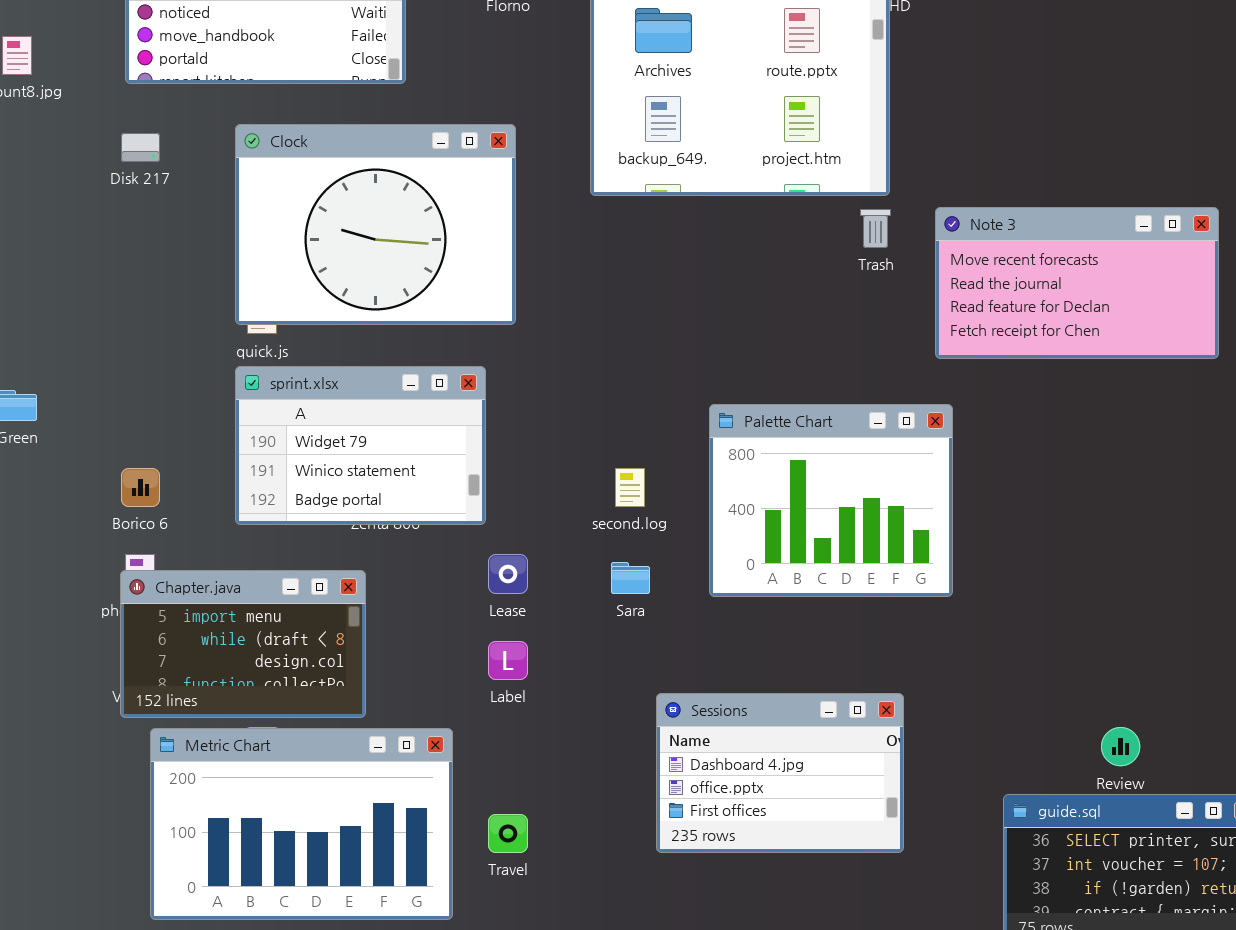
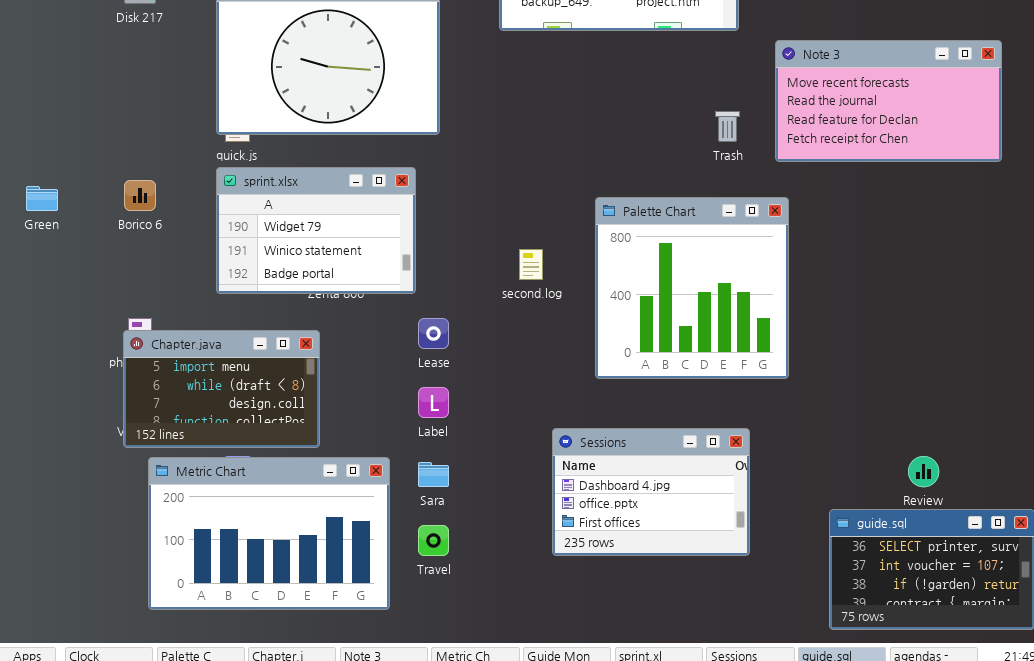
Trash: [860,209,891,248] -> [715,111,740,142], moved
Palette Chart: [709,404,953,597] -> [595,197,789,379], resized
Borico 6: [121,468,160,507] -> [124,180,156,211], moved
Sara: [611,562,650,594] -> [418,462,449,487], moved

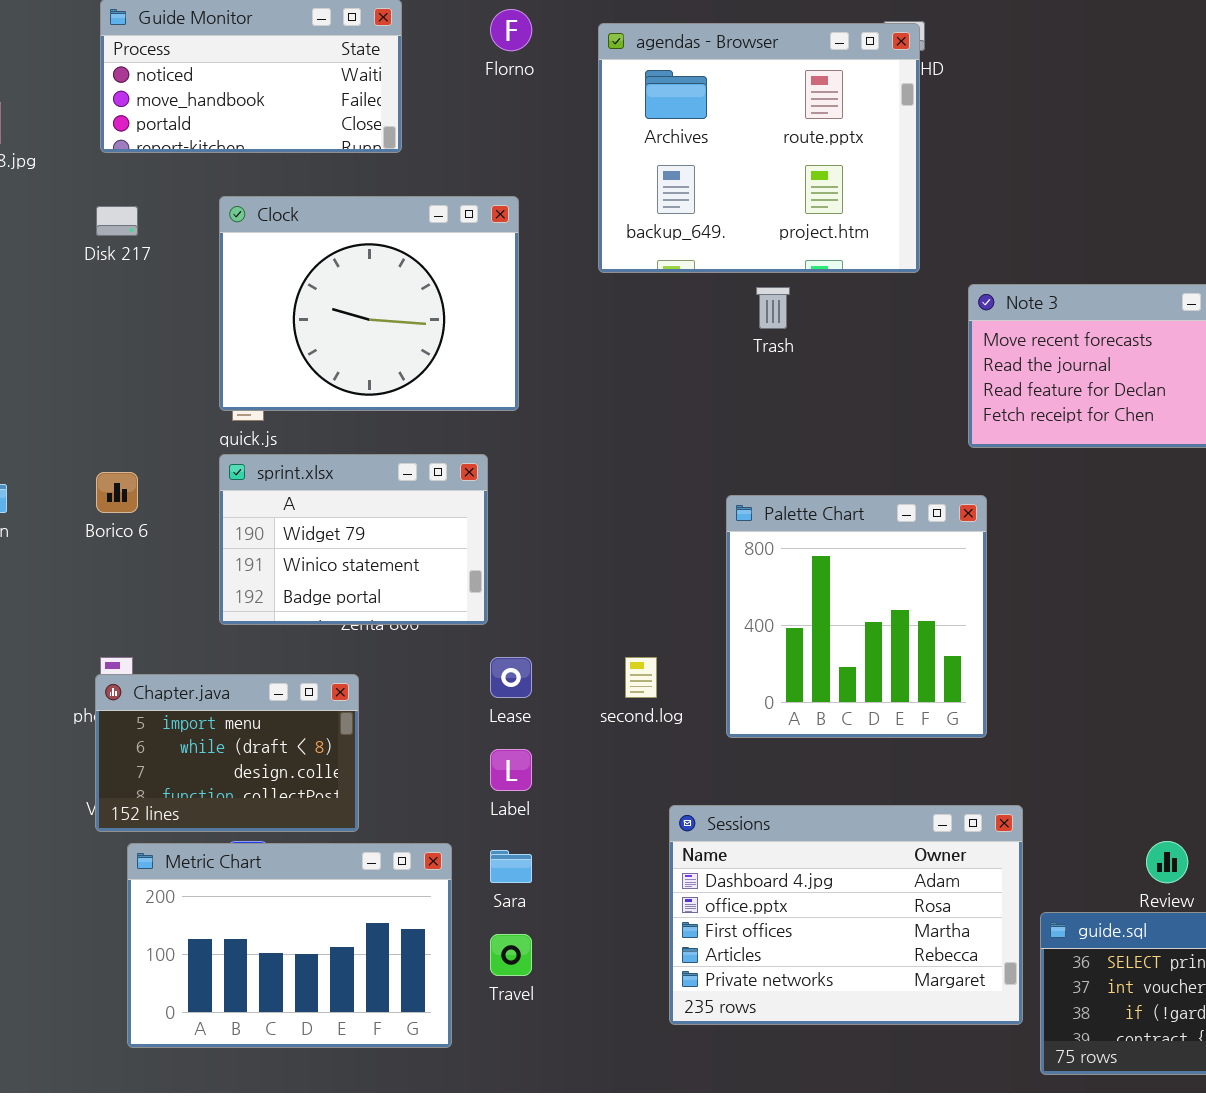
Trash: [715,111,740,142] -> [756,287,790,329], moved
second.log: [519,249,543,280] -> [625,657,657,698], moved
Sessions: [552,428,750,556] -> [669,805,1023,1025], resized

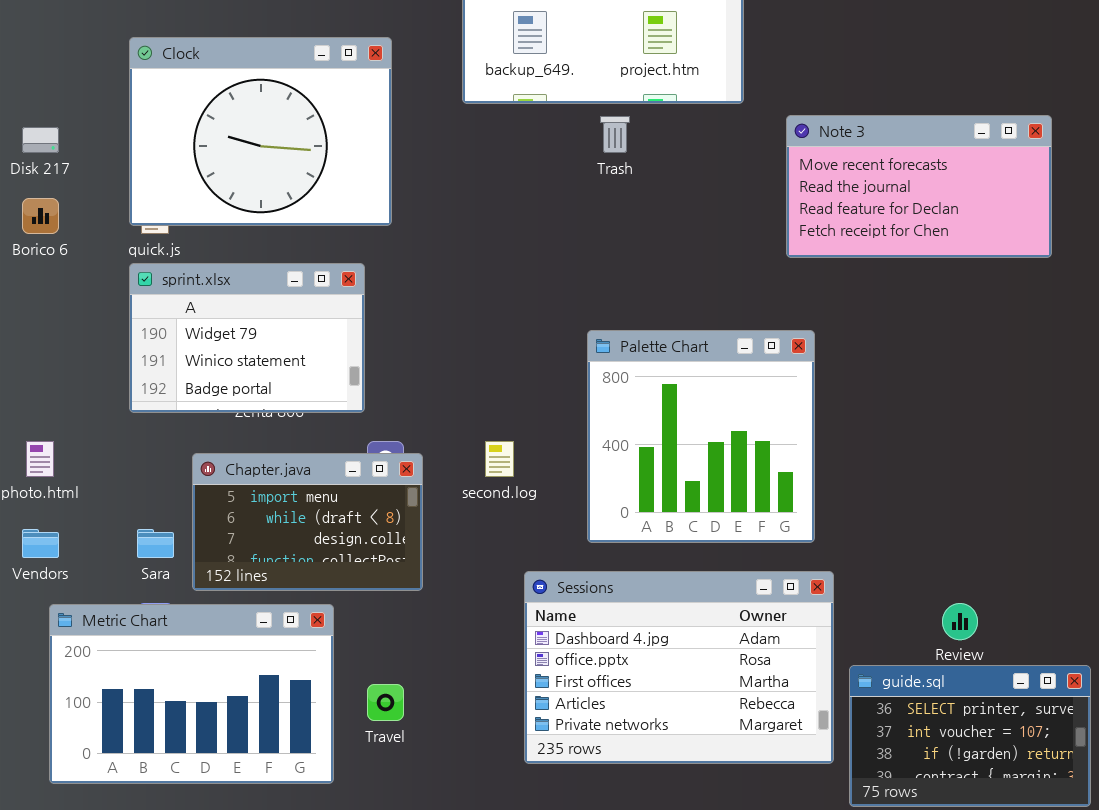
Disk 217: [96,206,138,236] -> [22,127,59,153], moved
Borico 6: [96,472,138,513] -> [22,198,59,234], moved
Palette Chart: [726,495,987,738] -> [587,330,815,543], moved
Chapter.java: [95,674,359,832] -> [192,453,423,591], moved
Sara: [490,850,532,883] -> [137,529,174,558], moved

